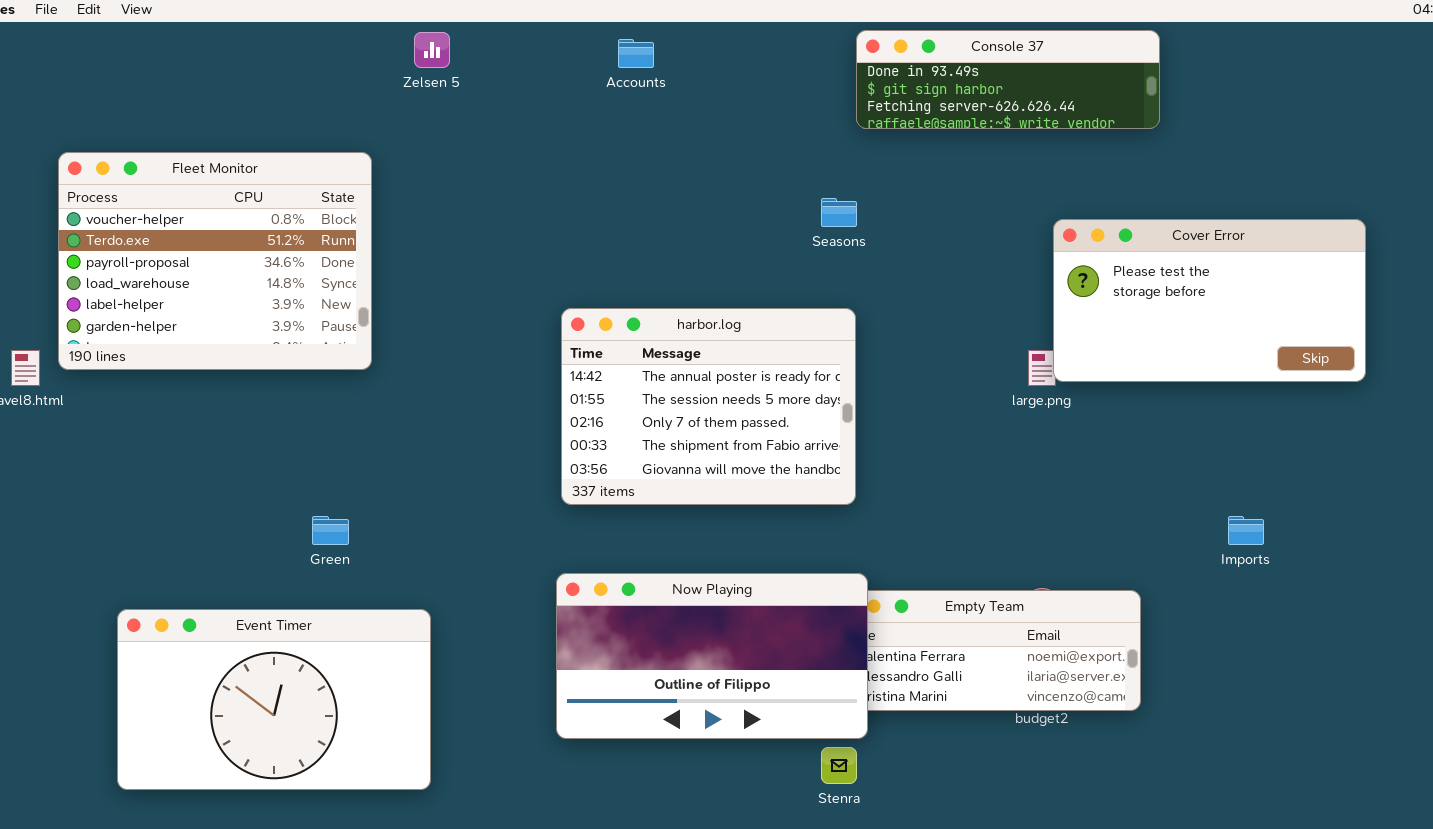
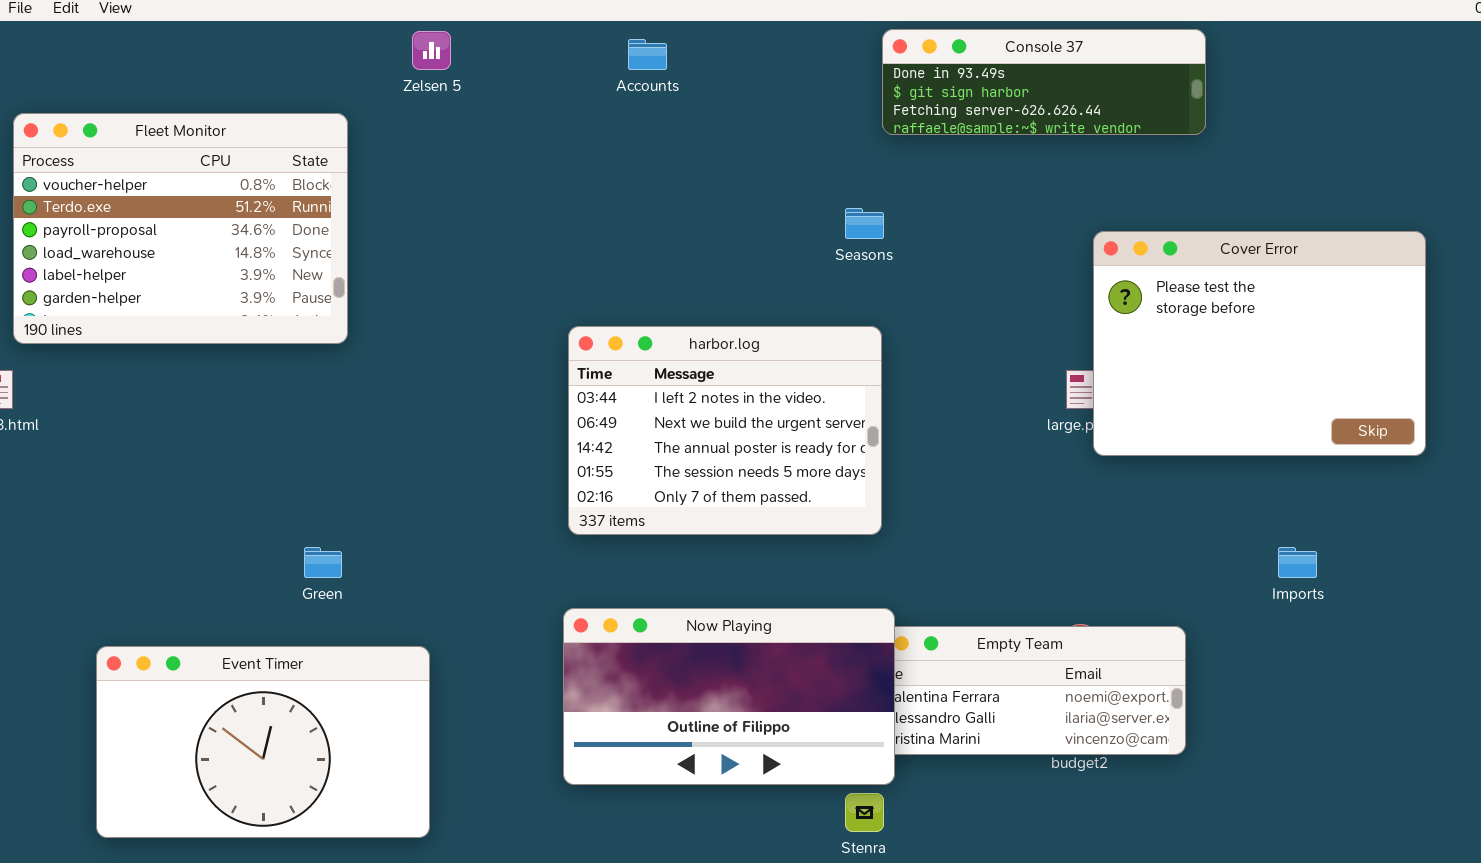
Fleet Monitor: [58,152,372,370] -> [13,113,348,344], moved
Cover Error: [1053,219,1366,382] -> [1093,231,1426,456], resized
harbor.log: [561,308,856,505] -> [568,326,882,535], scrolled up 2 rows

